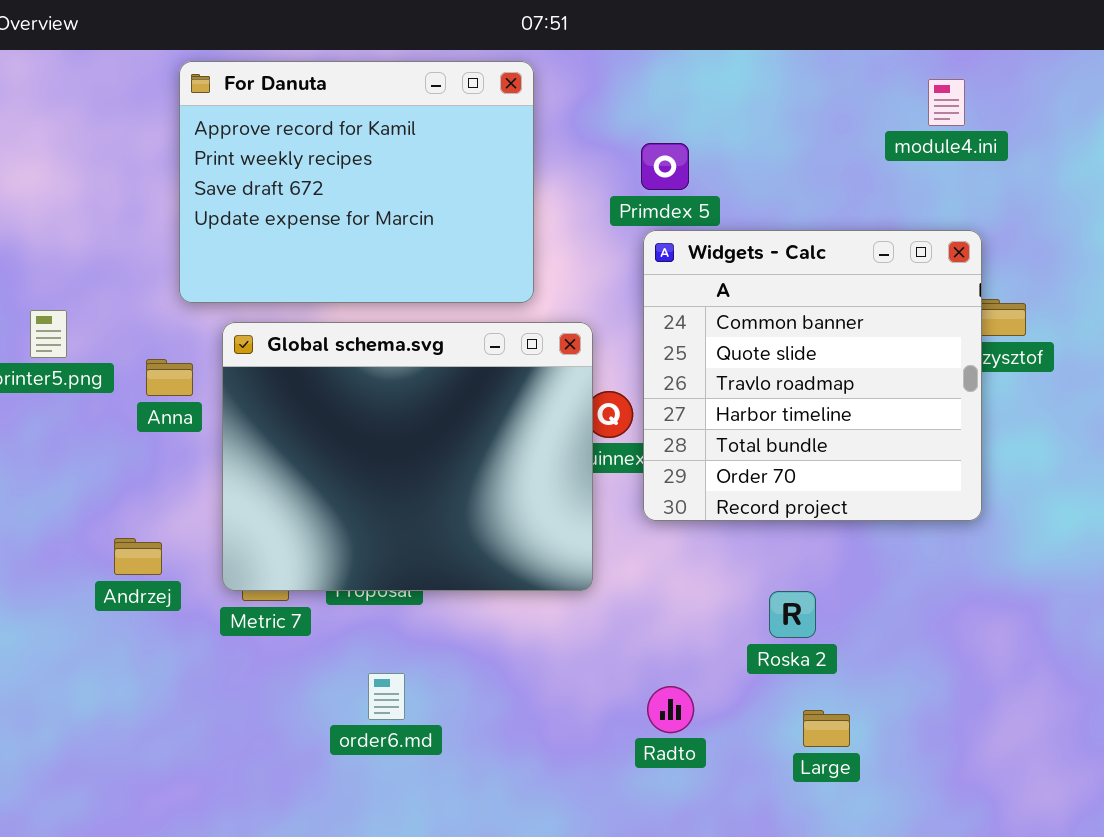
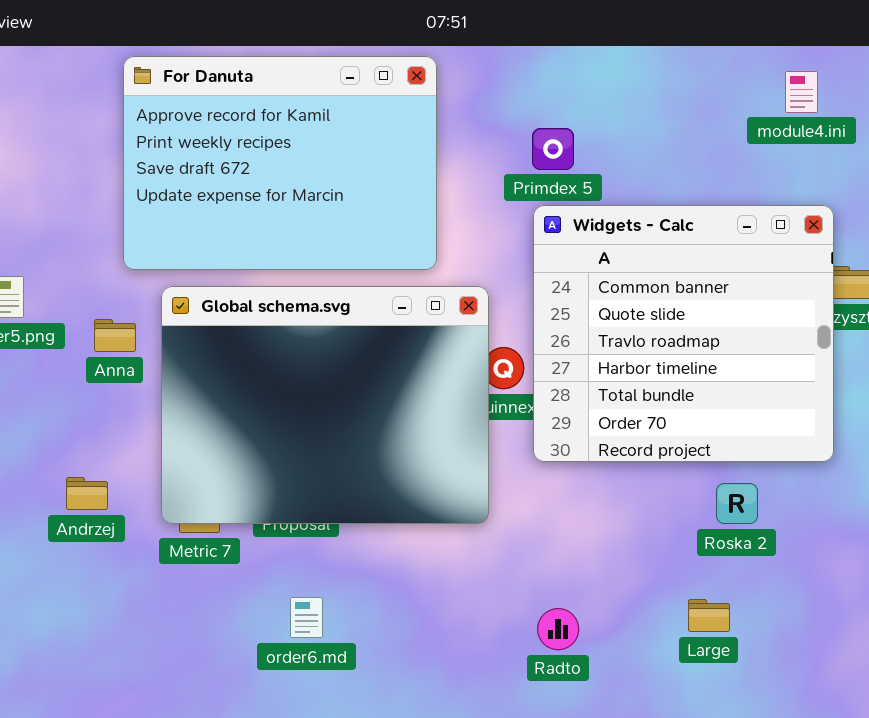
Roska 2: [769,591,816,638] -> [716,483,758,524], moved
Large: [803,710,850,747] -> [688,599,730,632], moved

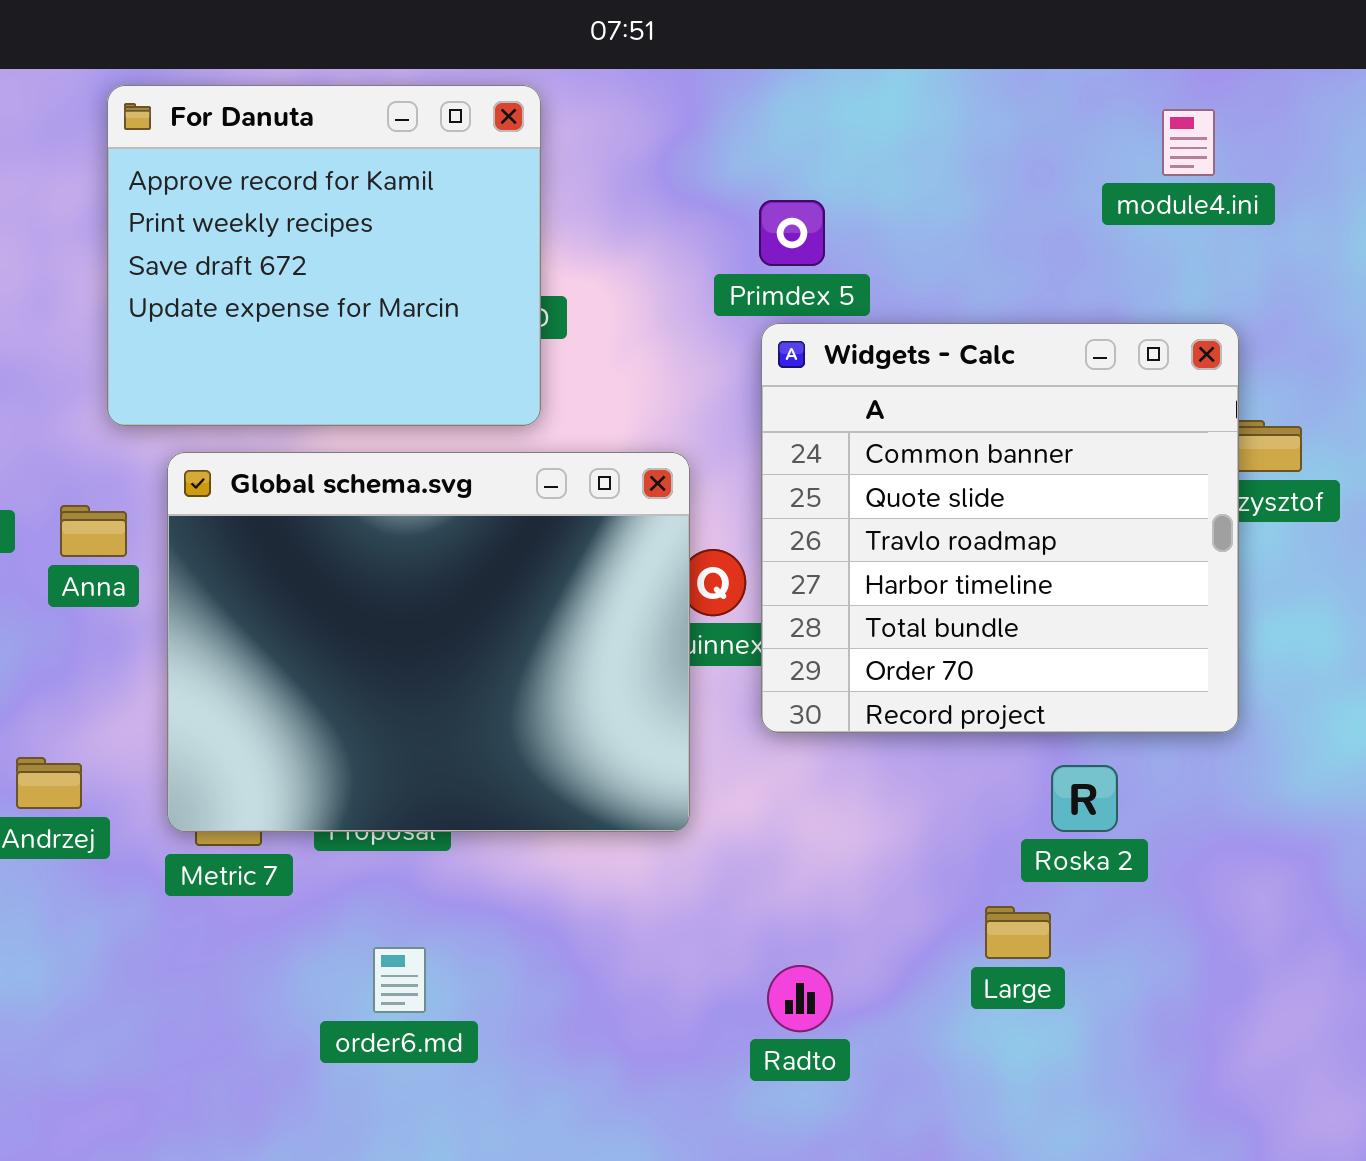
For Danuta: [123,56,437,270] -> [107,85,541,426], resized
Large: [688,599,730,632] -> [985,906,1051,959], moved

